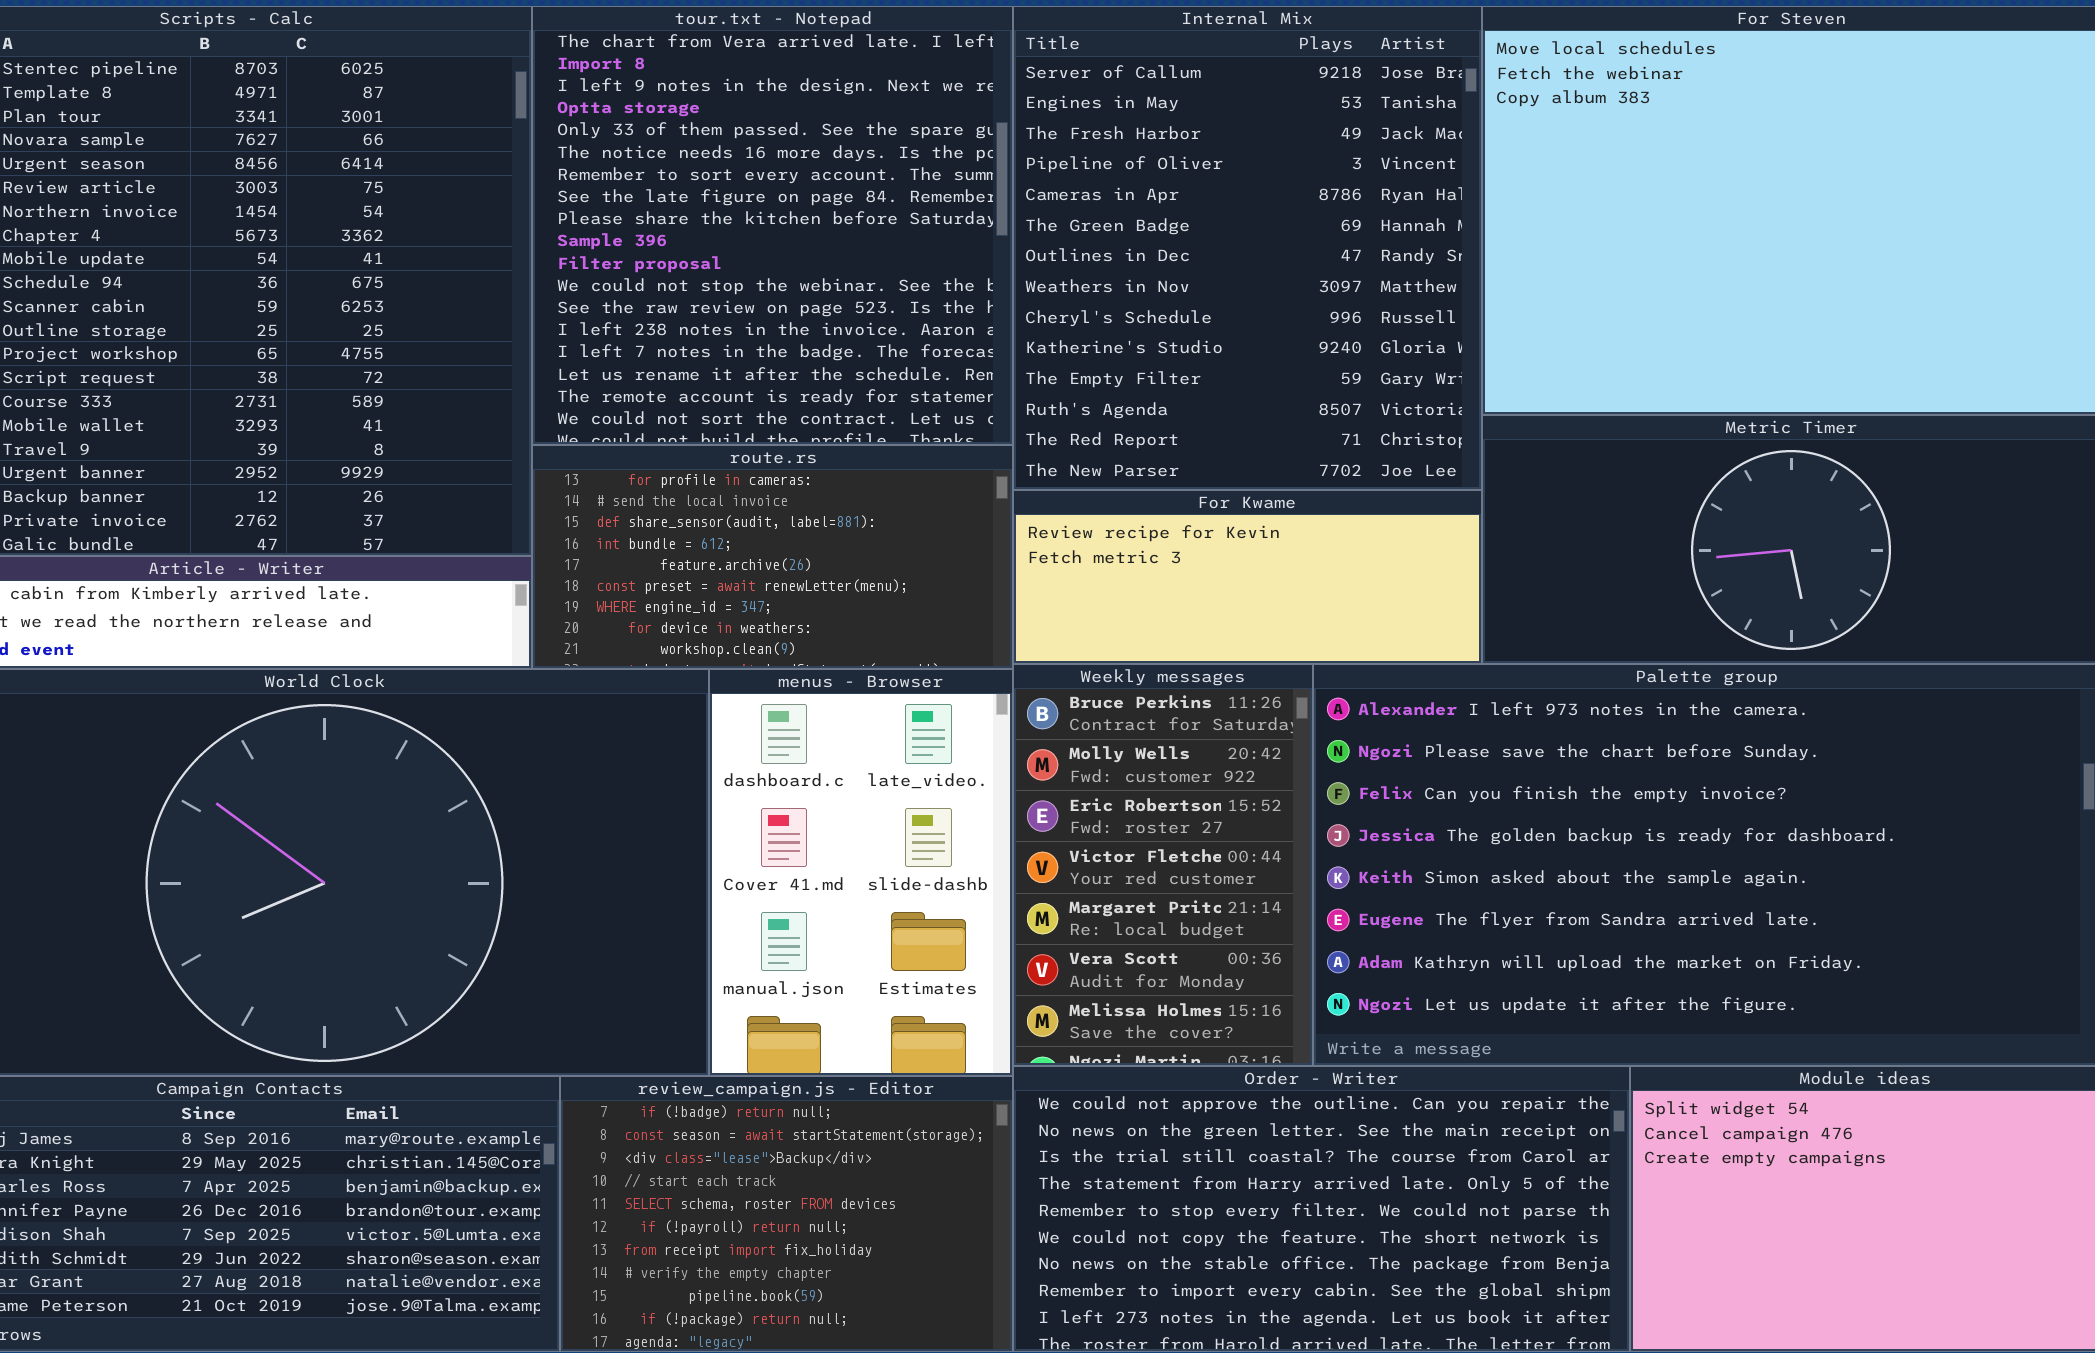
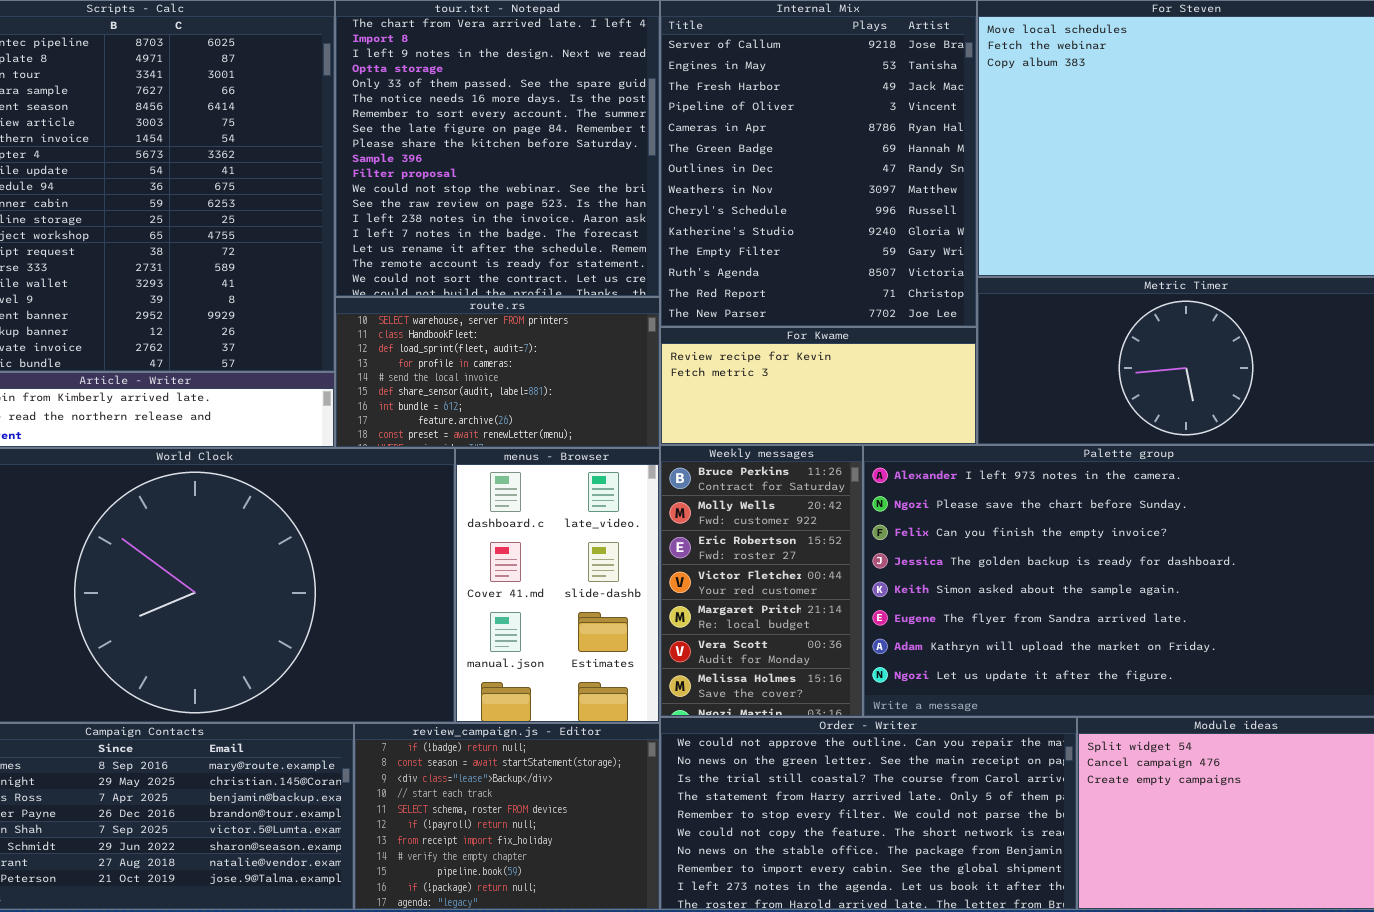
route.rs: [532,445,1013,669] -> [335,297,660,448], scrolled up 3 rows

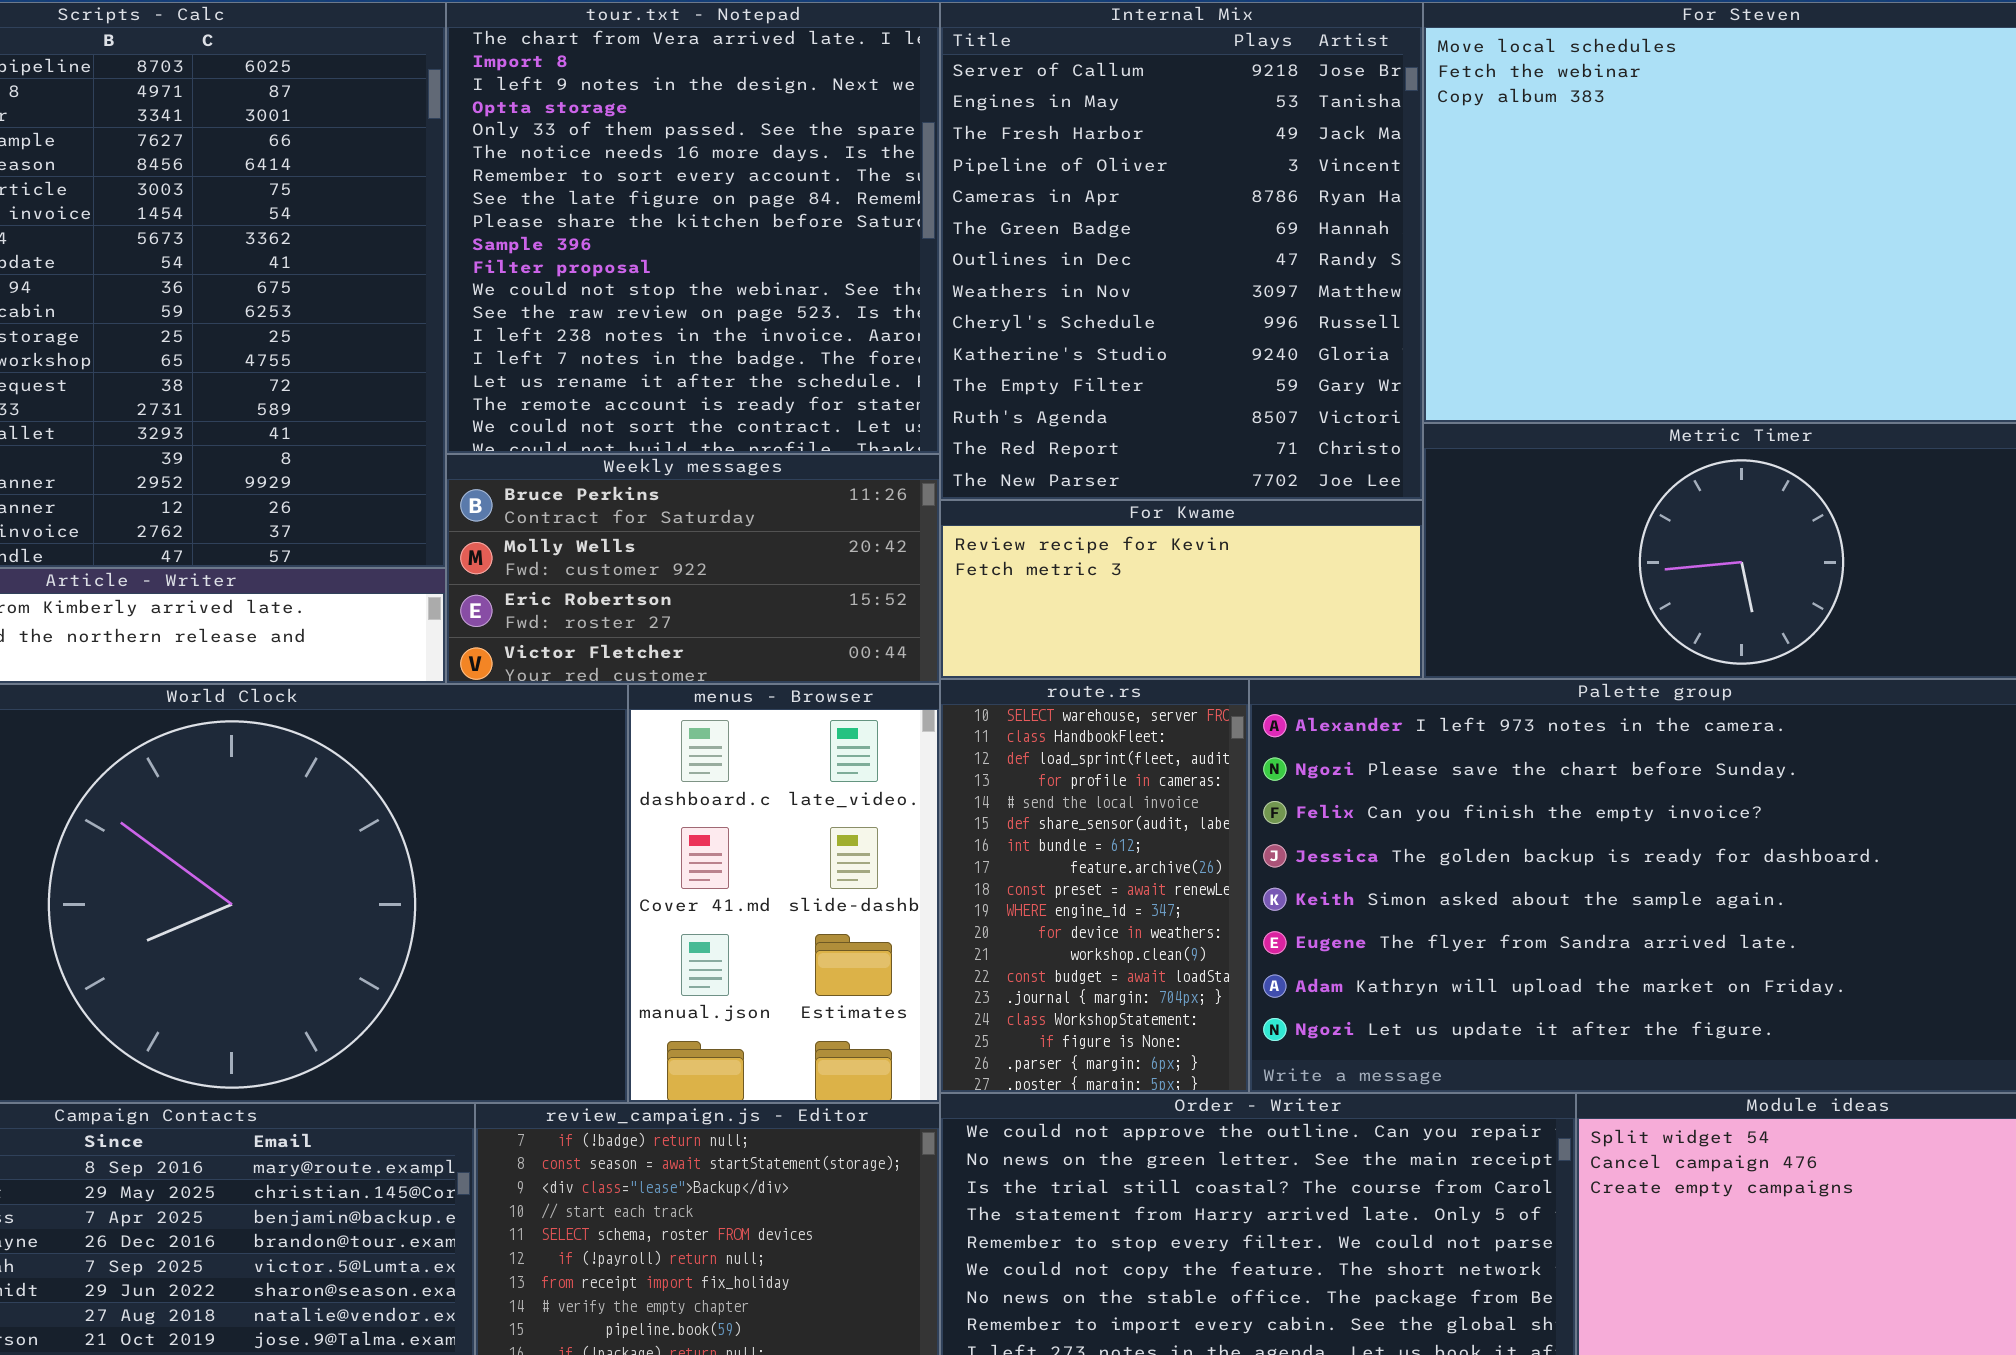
route.rs: [335,297,660,448] -> [940,679,1249,1093], moved, resized
Weekly messages: [660,445,863,717] -> [446,454,940,684], moved, resized

